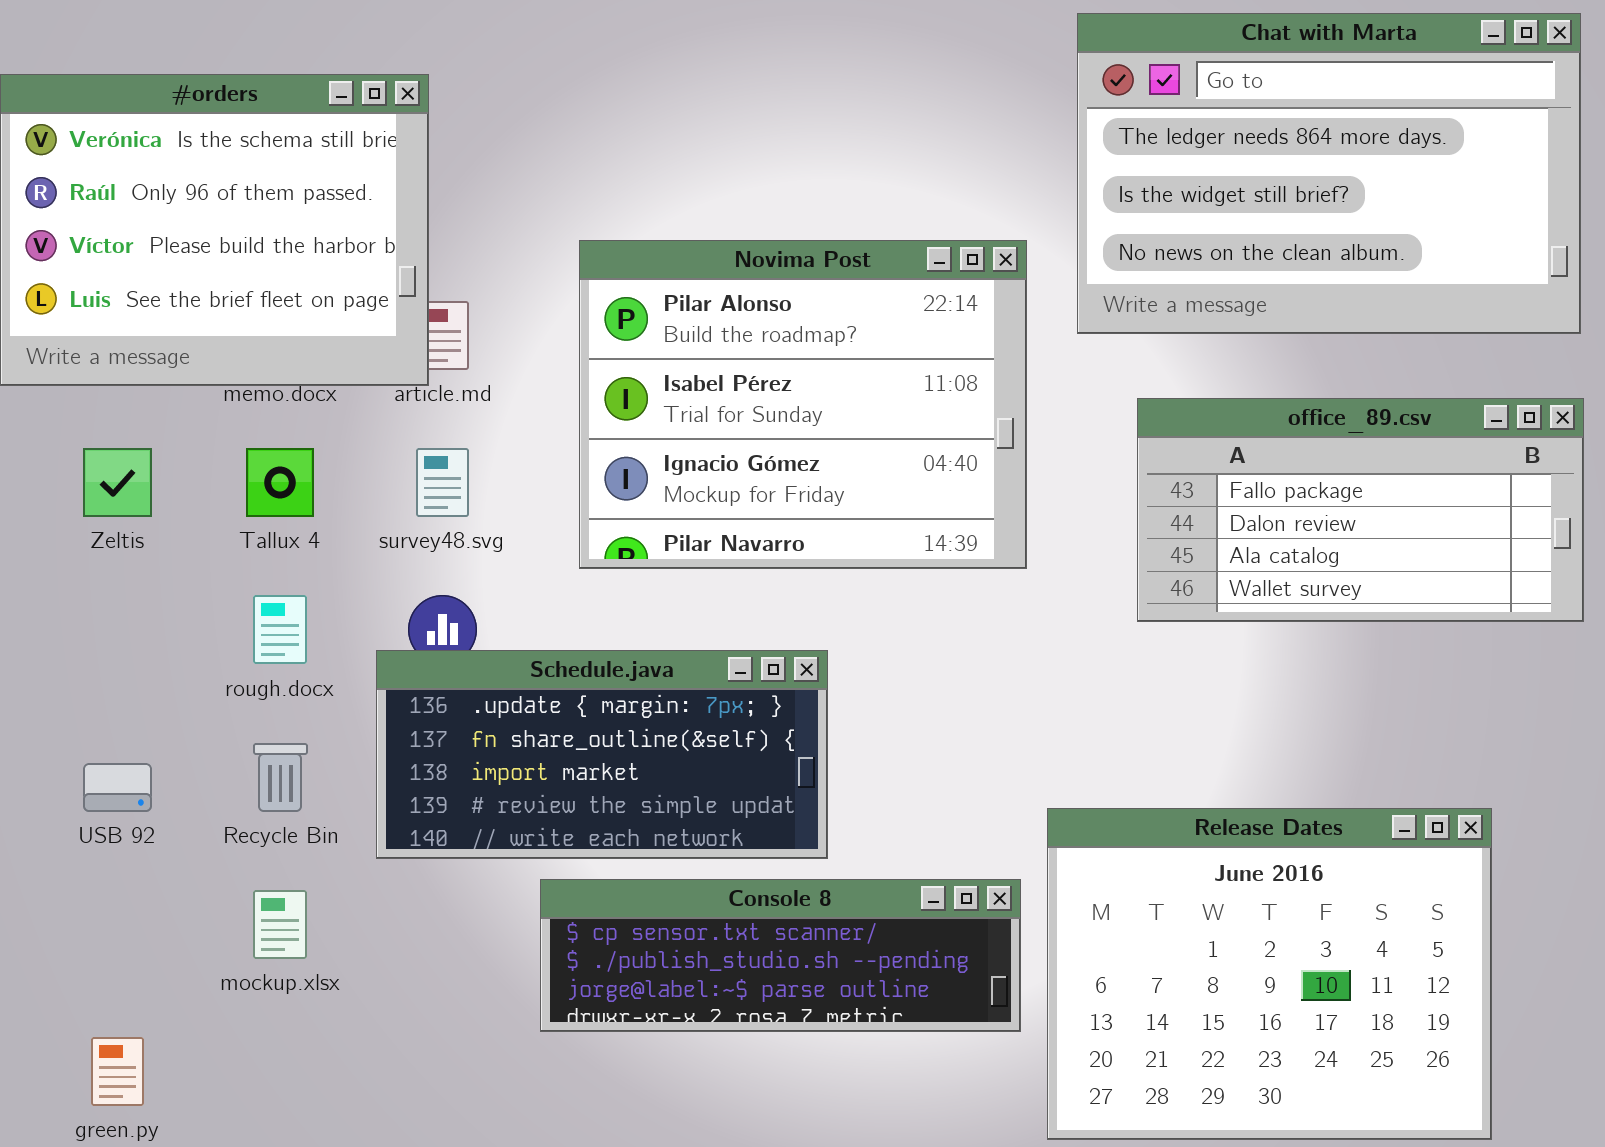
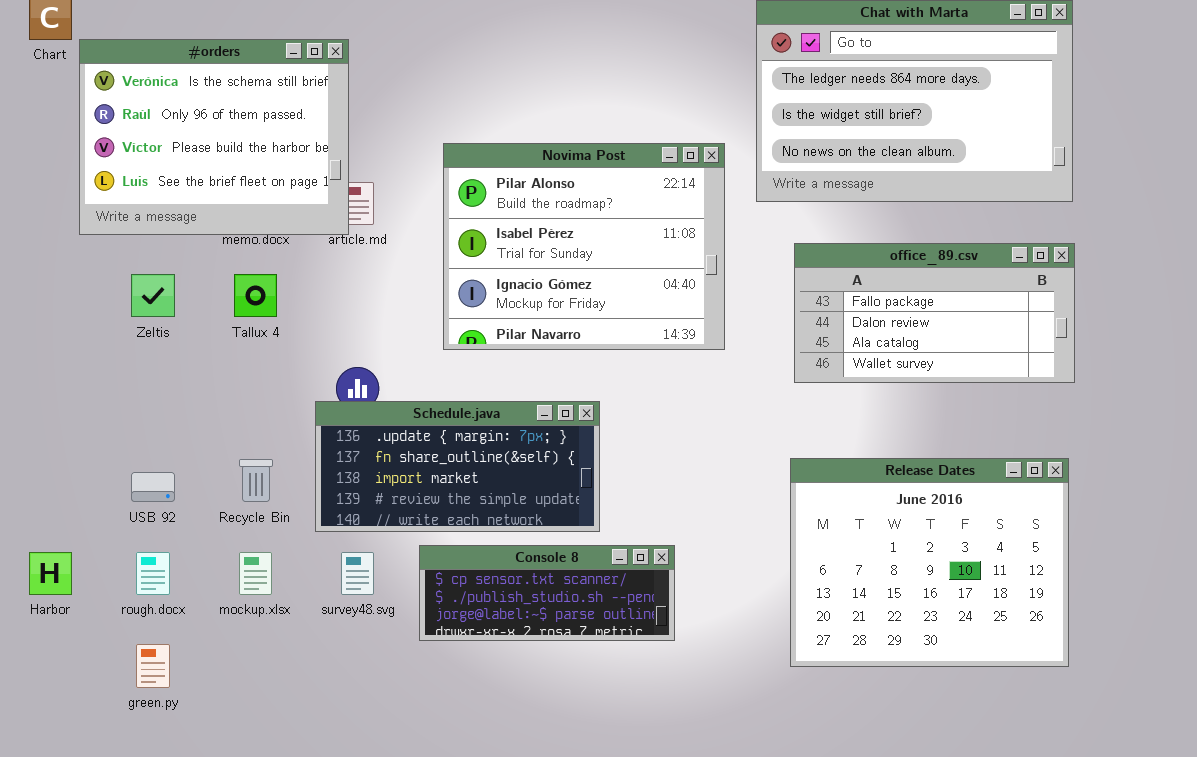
survey48.svg: [416,448,469,517] -> [341,552,374,595], moved
rough.docx: [253,595,307,664] -> [136,552,170,595], moved
Release Dates: [1047,808,1492,1140] -> [790,458,1069,667], moved
Console 8: [540,879,1021,1032] -> [419,545,675,641], resized

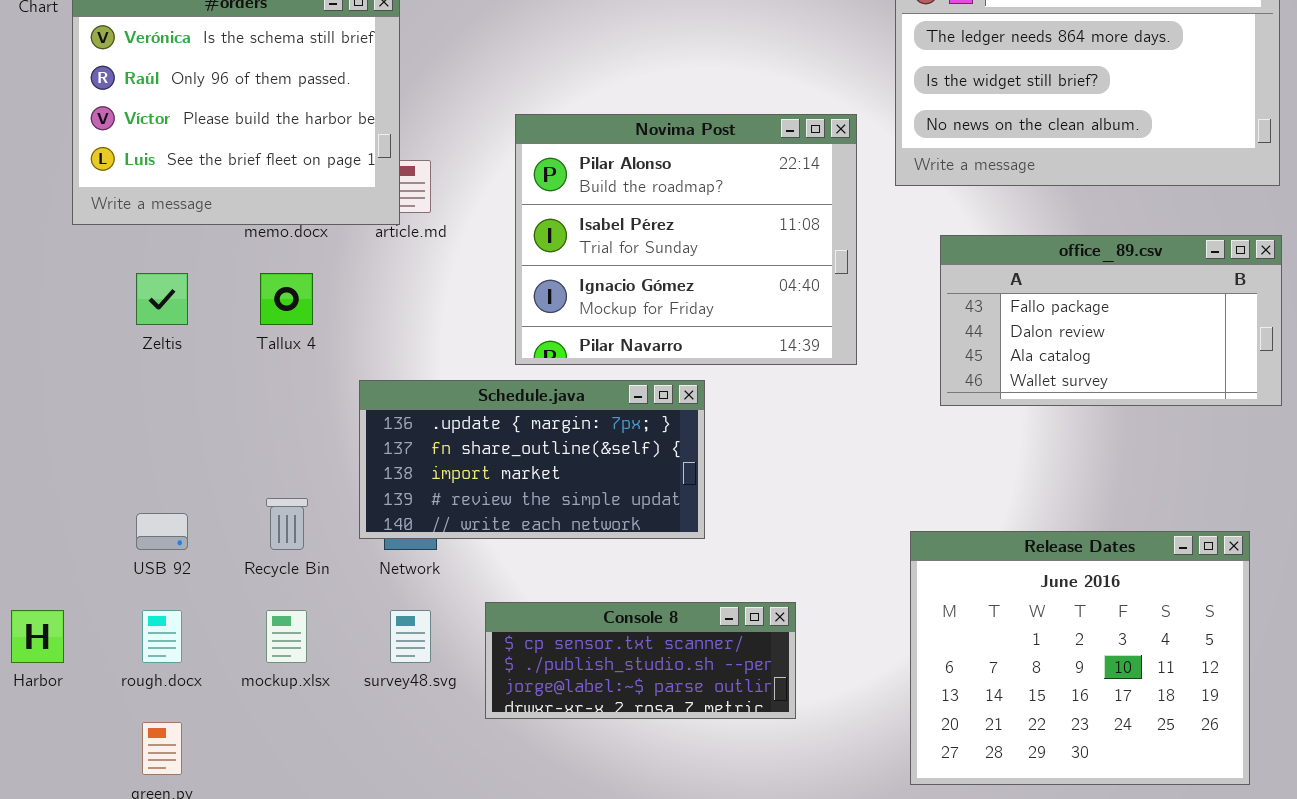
Schedule.java: [315,401,600,532] -> [359,380,705,539], moved
Release Dates: [790,458,1069,667] -> [910,531,1250,785], moved

